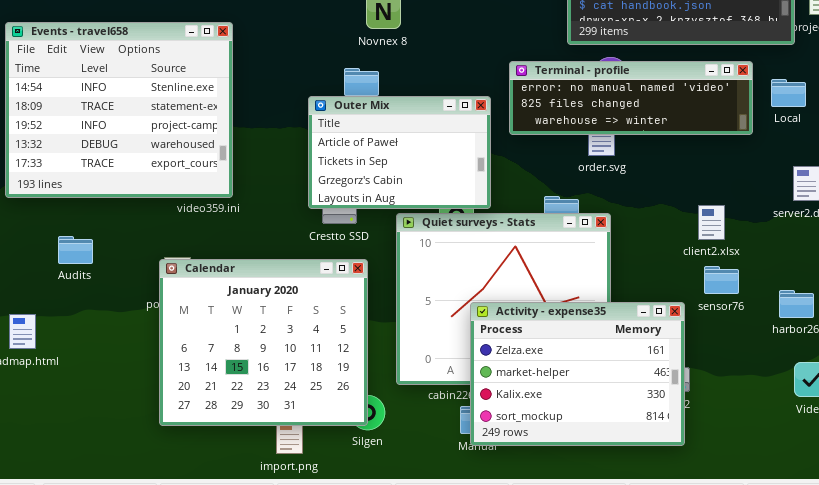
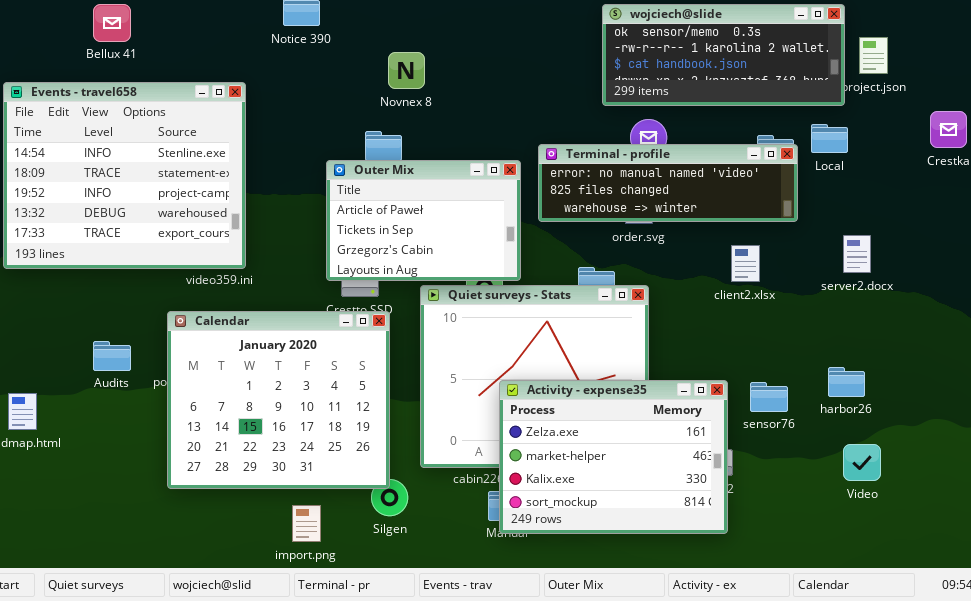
Terminal - profile: [509,61,753,135] -> [538,144,798,222], moved
Local: [771,79,806,107] -> [811,124,848,153], moved
client2.xlsx: [698,205,725,240] -> [731,245,760,282], moved
Audits: [58,236,93,264] -> [93,341,131,371], moved
Calendar: [159,259,368,426] -> [167,311,390,489], moved
sensor76: [704,266,739,294] -> [750,382,788,412], moved

